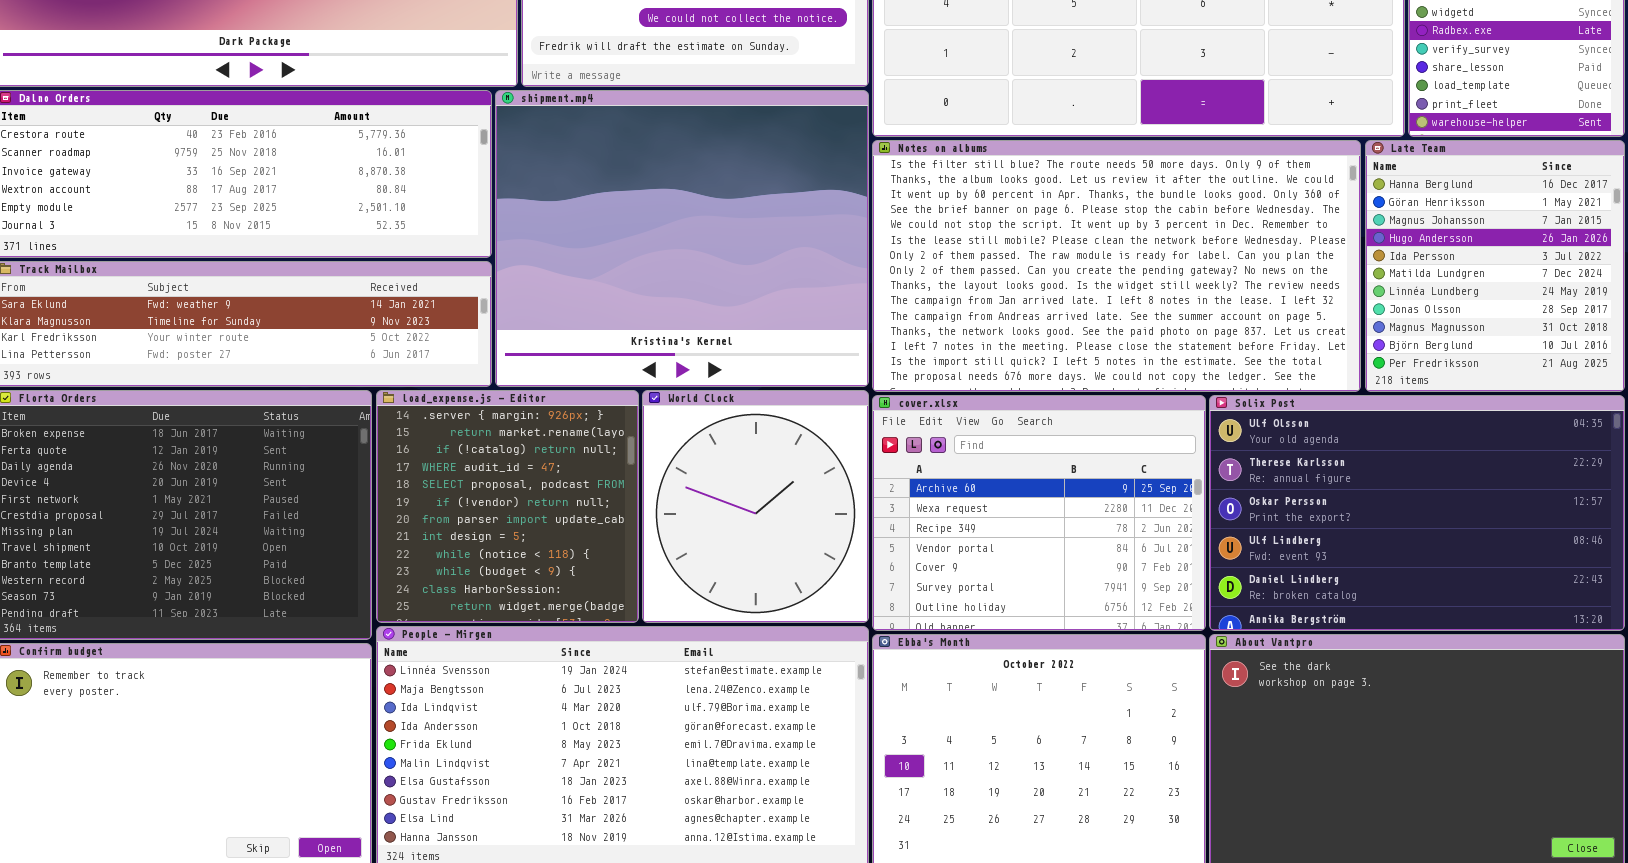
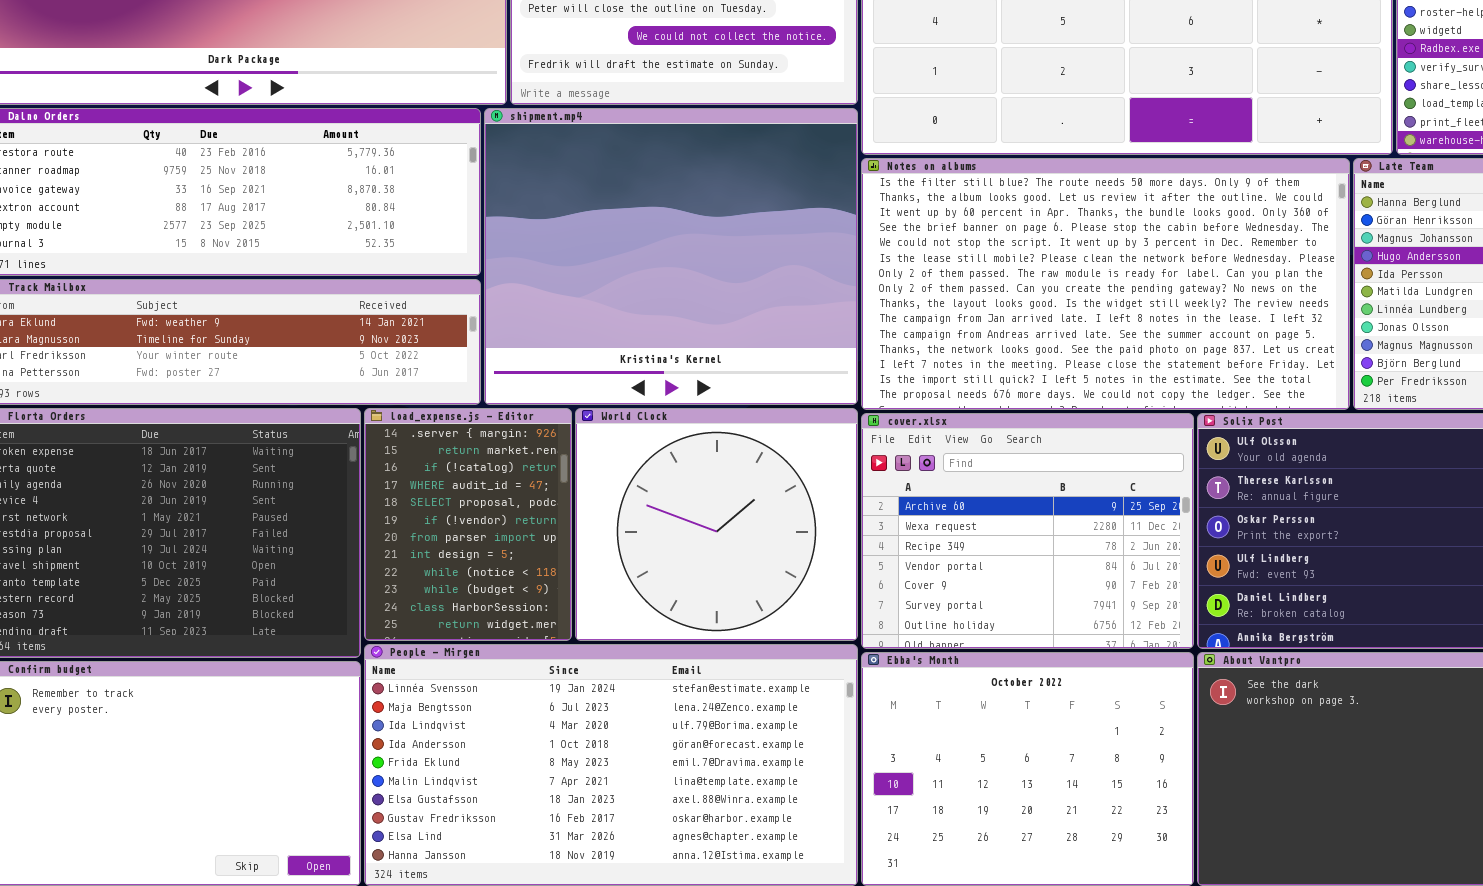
load_expense.js - Editor: [376,390,639,623] -> [364,408,572,641], resized
World Clock: [642,390,869,623] -> [575,408,858,641], resized

